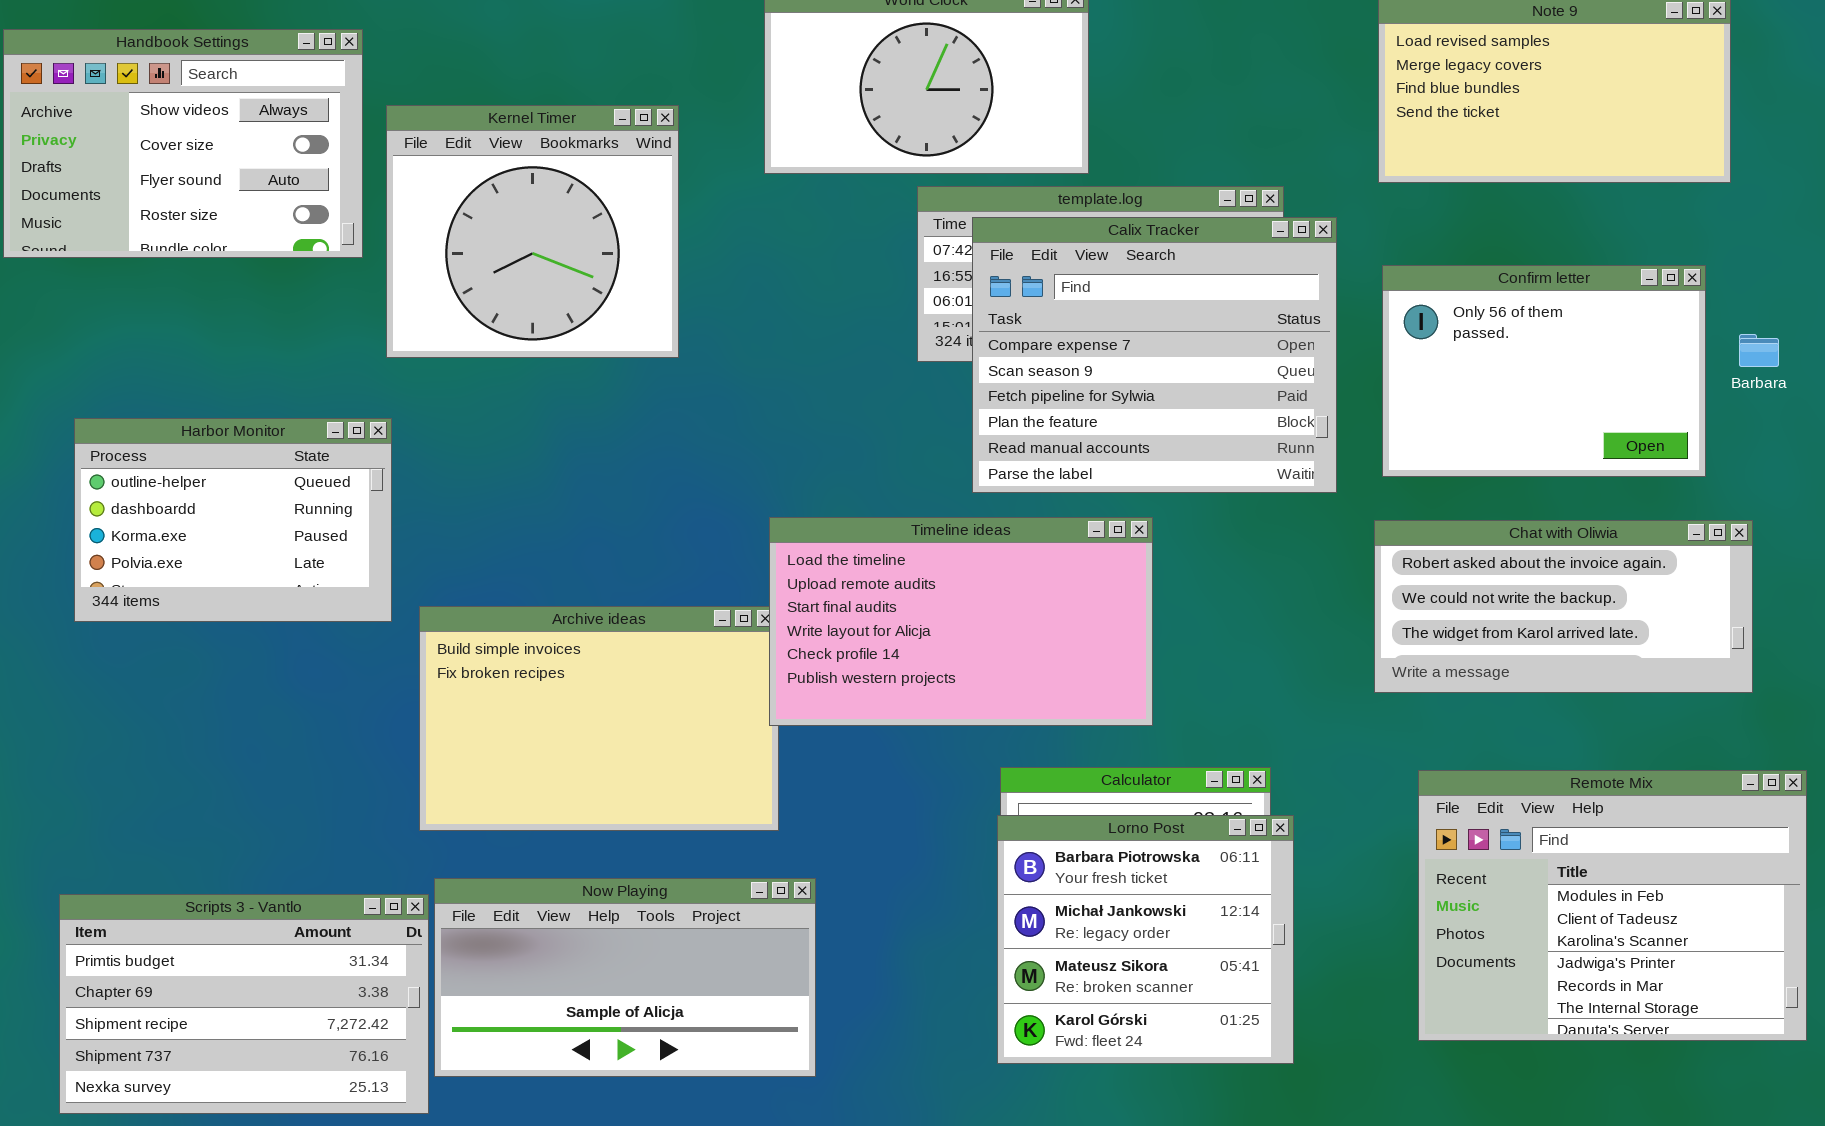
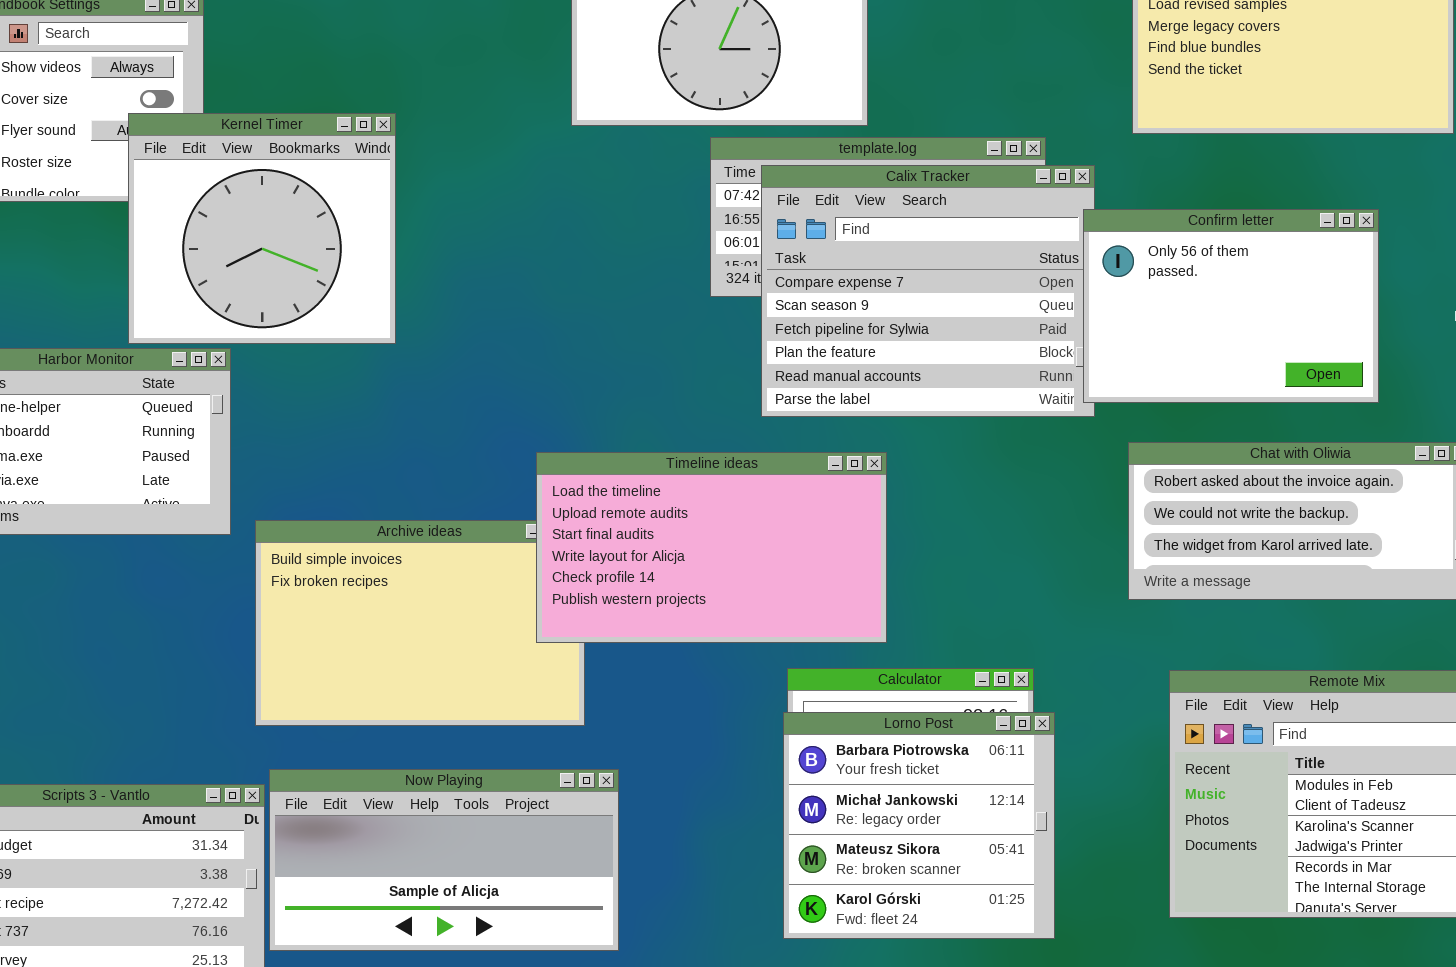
Kernel Timer: [386,105,679,358] -> [128,113,396,344], moved
Confirm letter: [1382,265,1706,477] -> [1083,209,1379,403], moved
Timeline ideas: [769,517,1153,726] -> [536,452,887,643], moved

